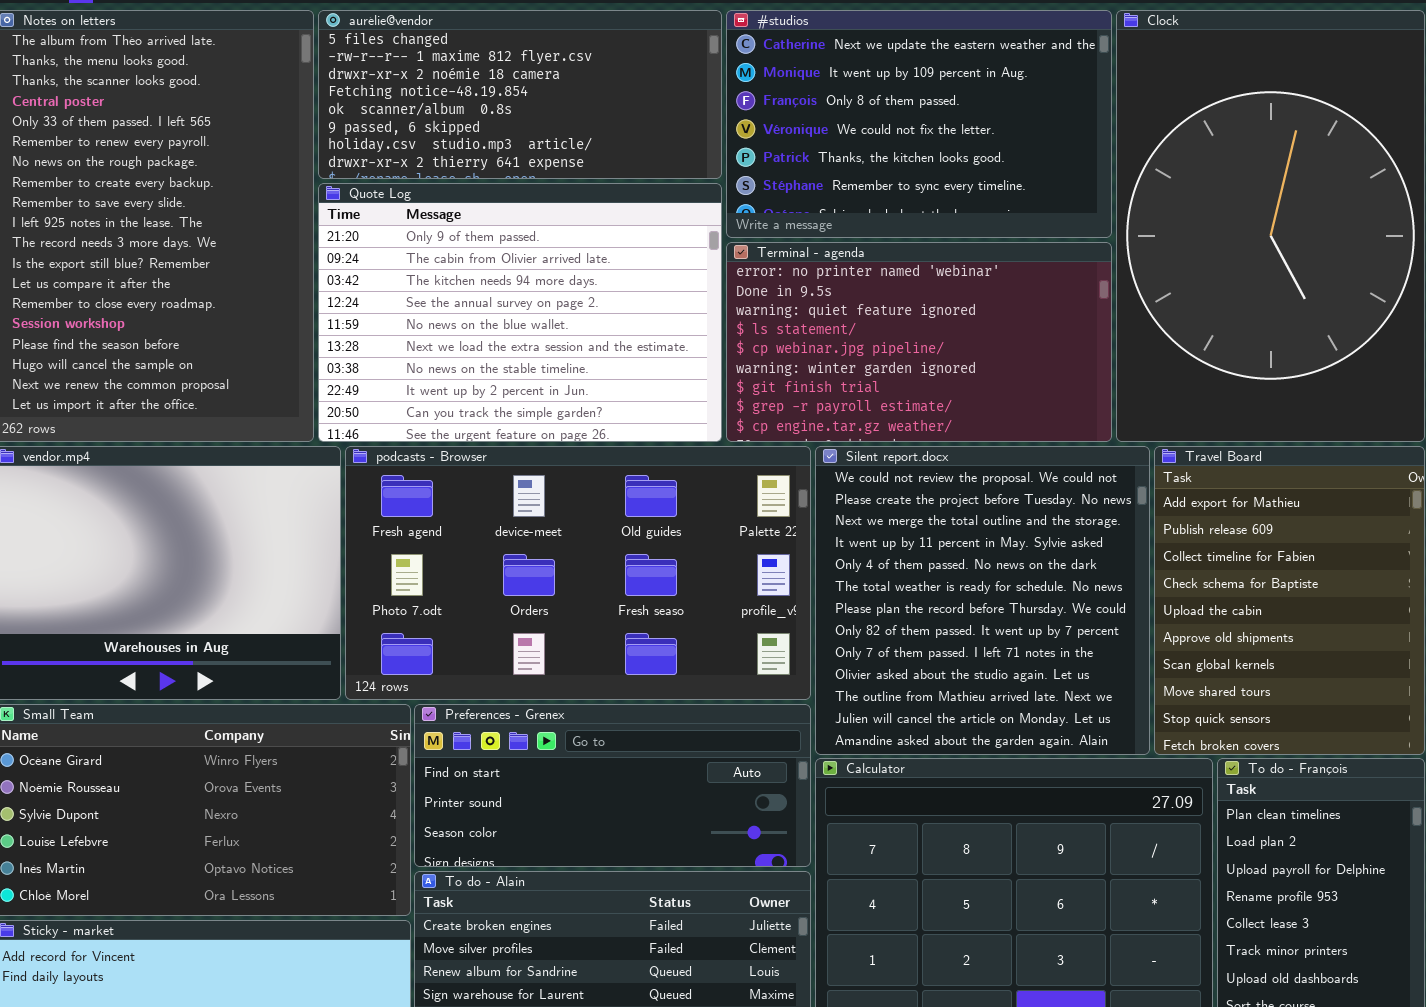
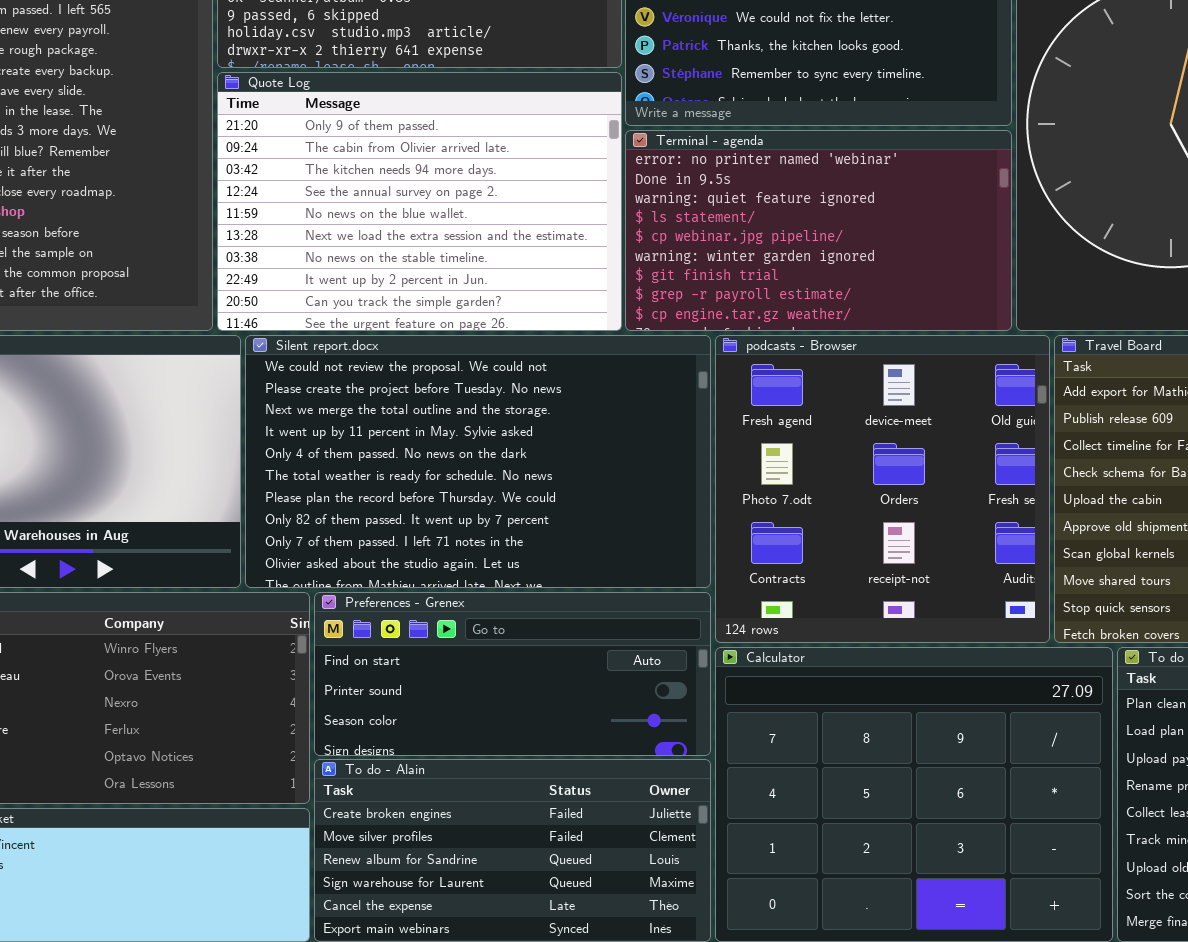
podcasts - Browser: [345,446,811,700] -> [715,335,1050,643], moved, resized
Silent report.docx: [815,446,1150,755] -> [245,335,711,588], moved, resized

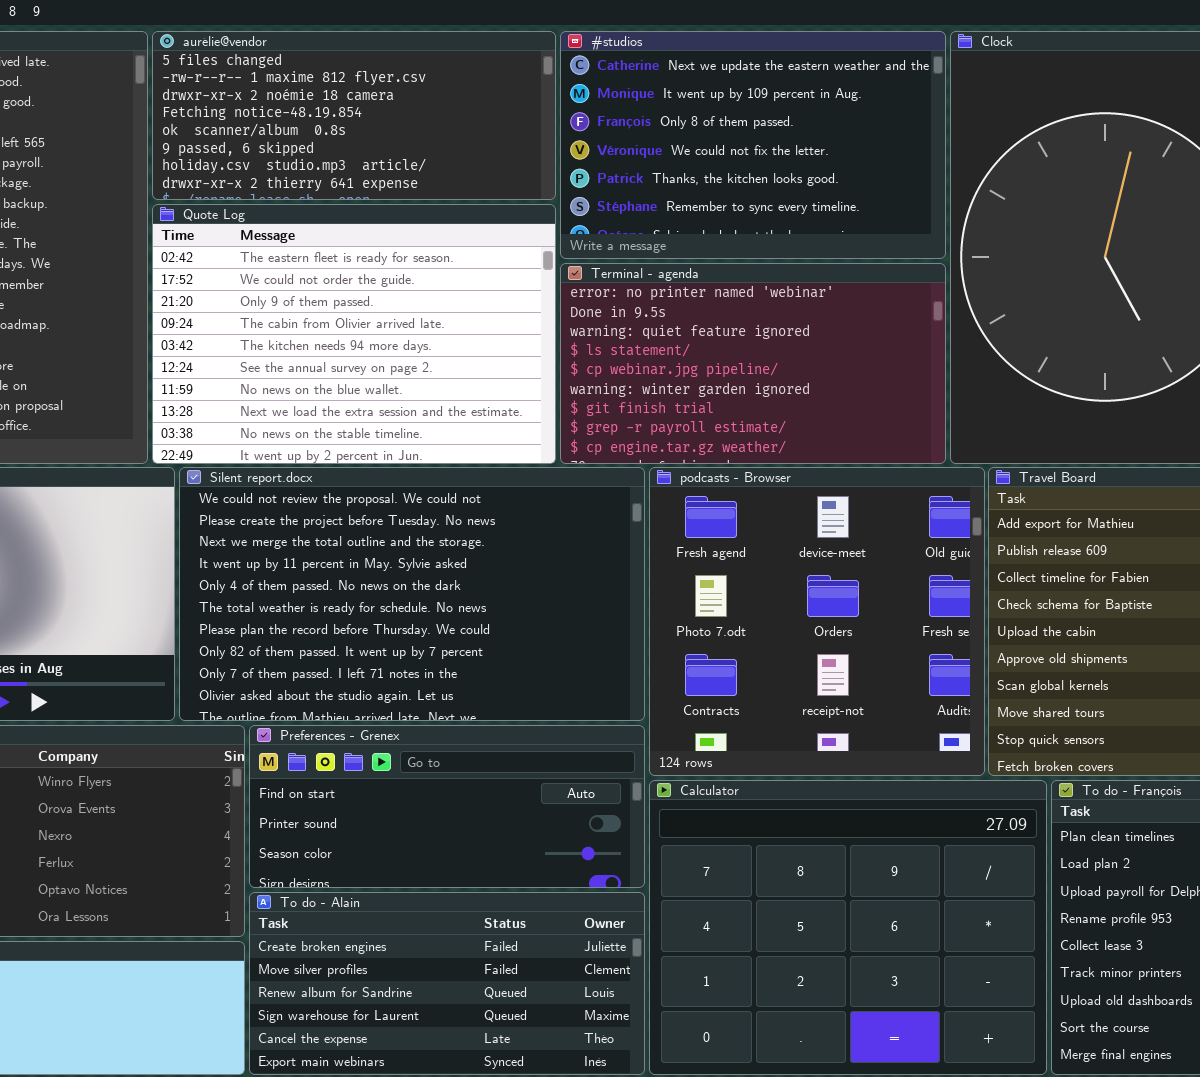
Quote Log: [217,72,622,331] -> [152,204,556,464], scrolled up 2 rows

